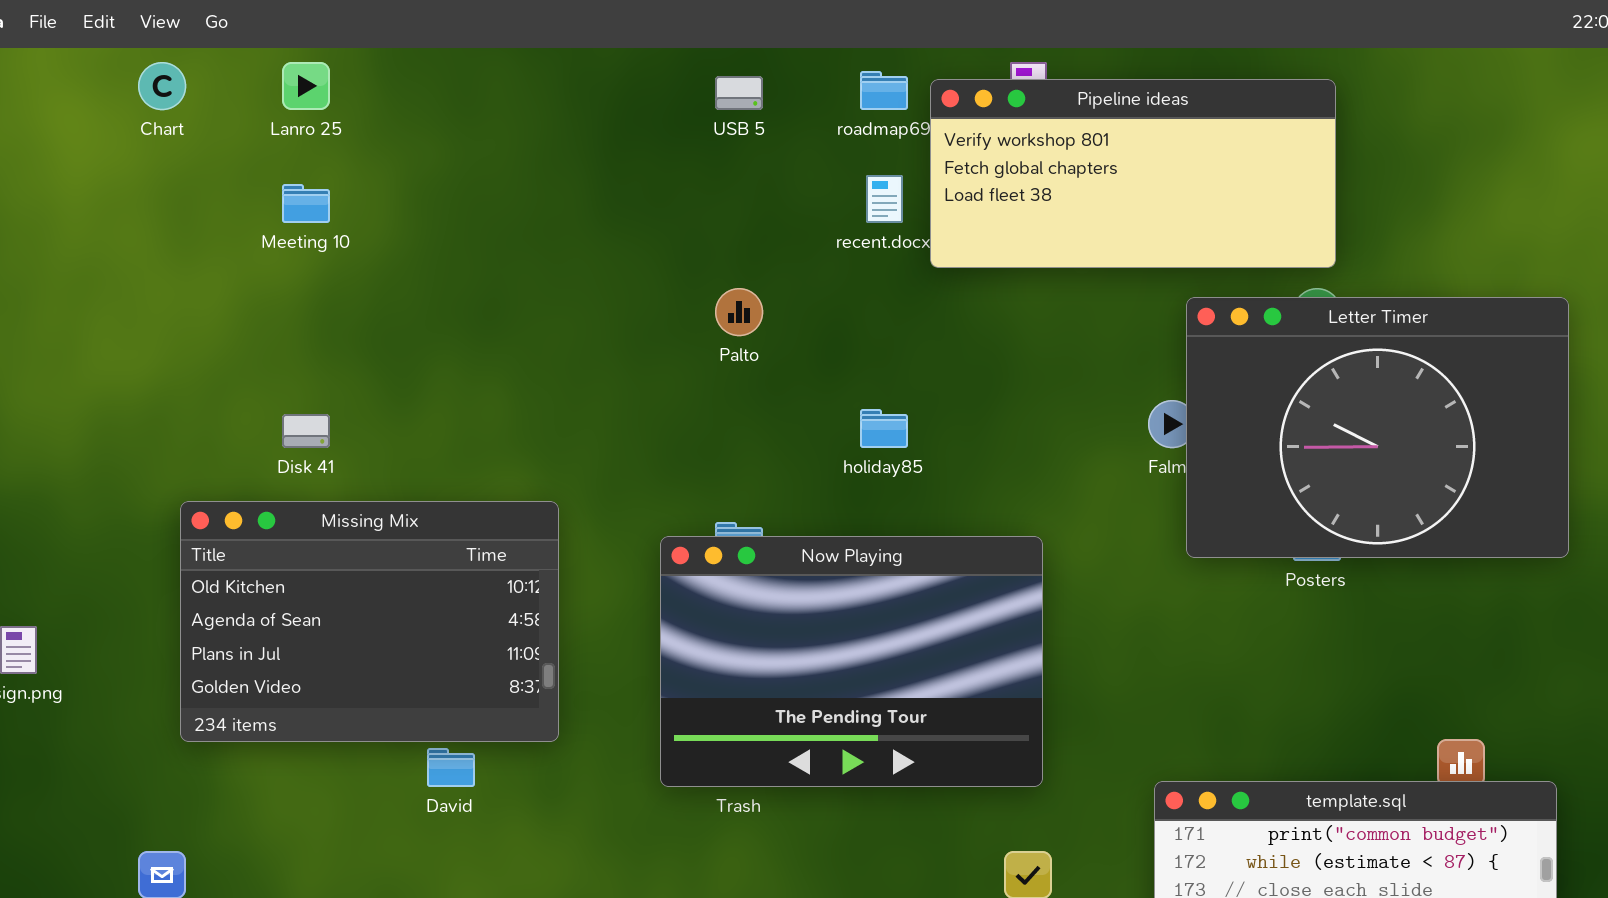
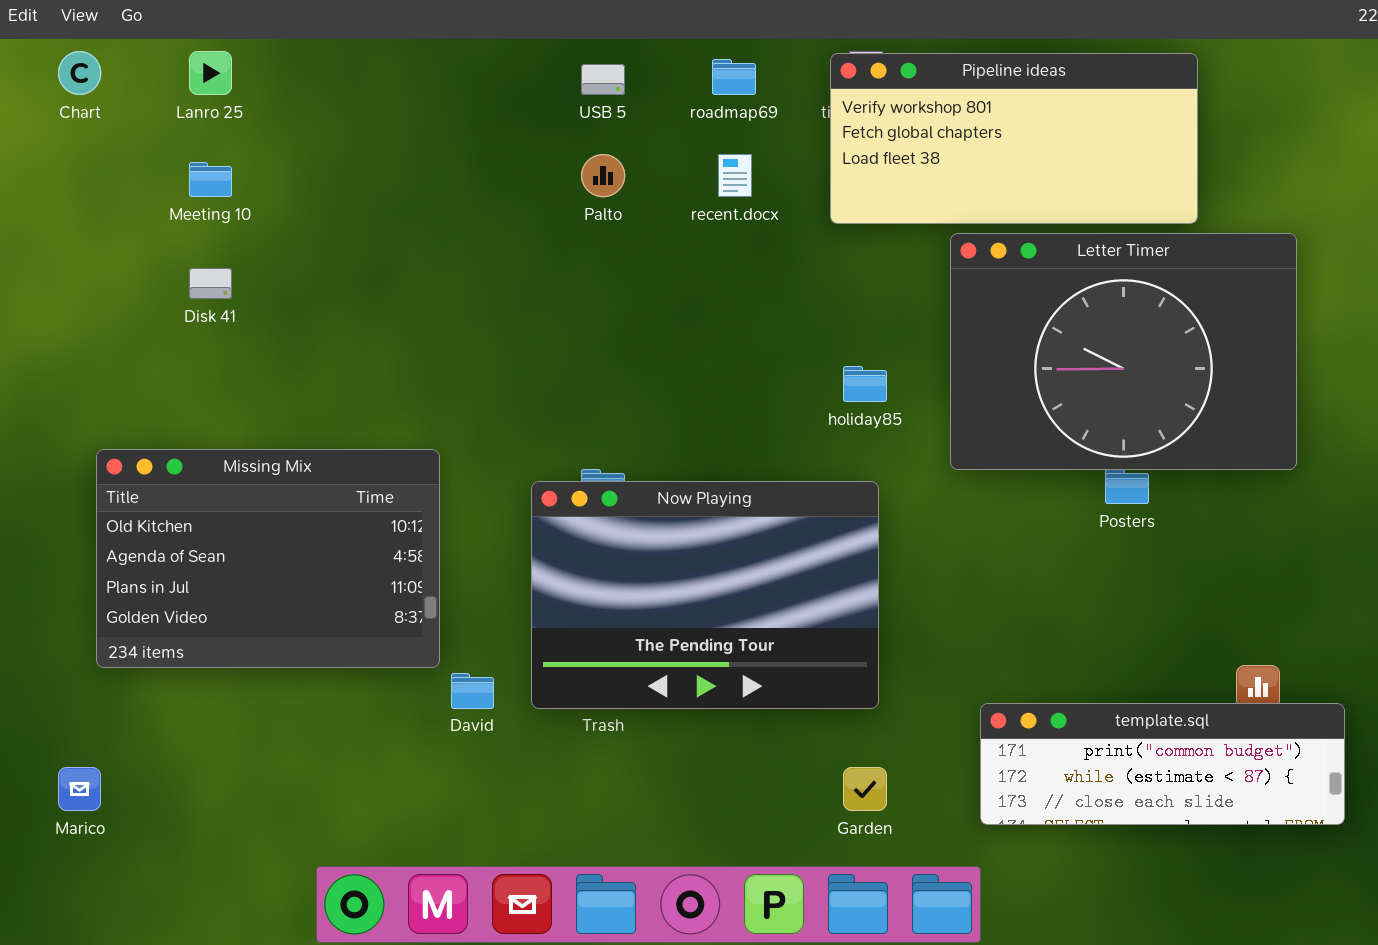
Pipeline ideas: [930,79,1336,268] -> [830,53,1198,224], moved
Palto: [715,288,763,336] -> [581,154,625,197], moved
Letter Timer: [1186,297,1569,558] -> [950,233,1297,470], moved
holiday85: [860,409,908,448] -> [843,366,887,402], moved
Disk 41: [282,414,330,448] -> [189,268,232,299], moved
David: [427,748,475,787] -> [451,673,494,709], moved

